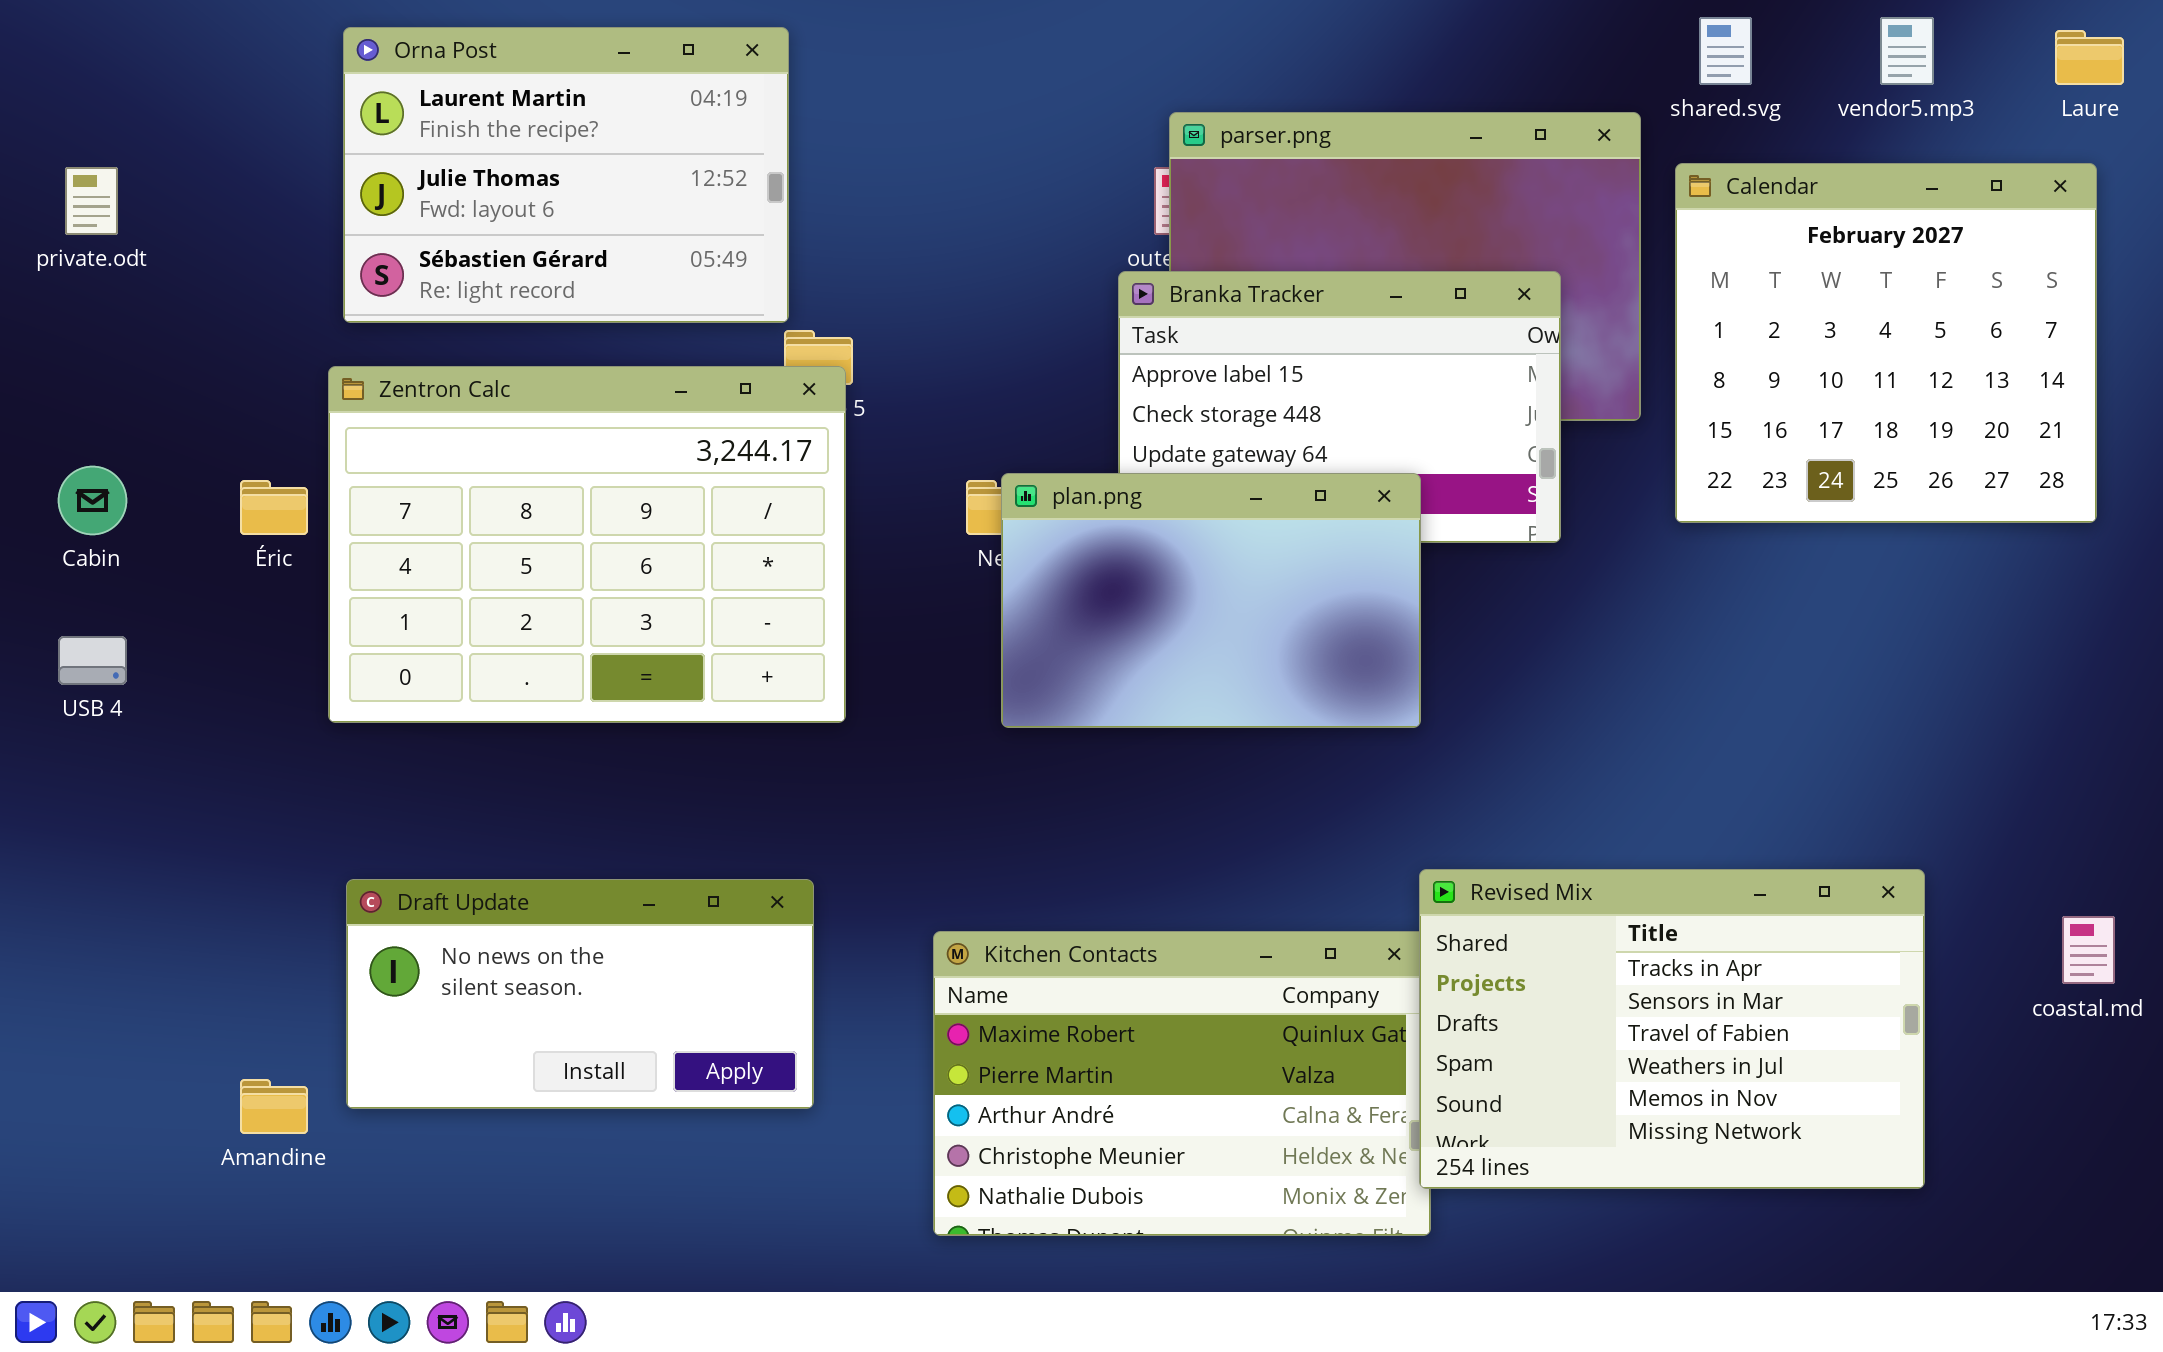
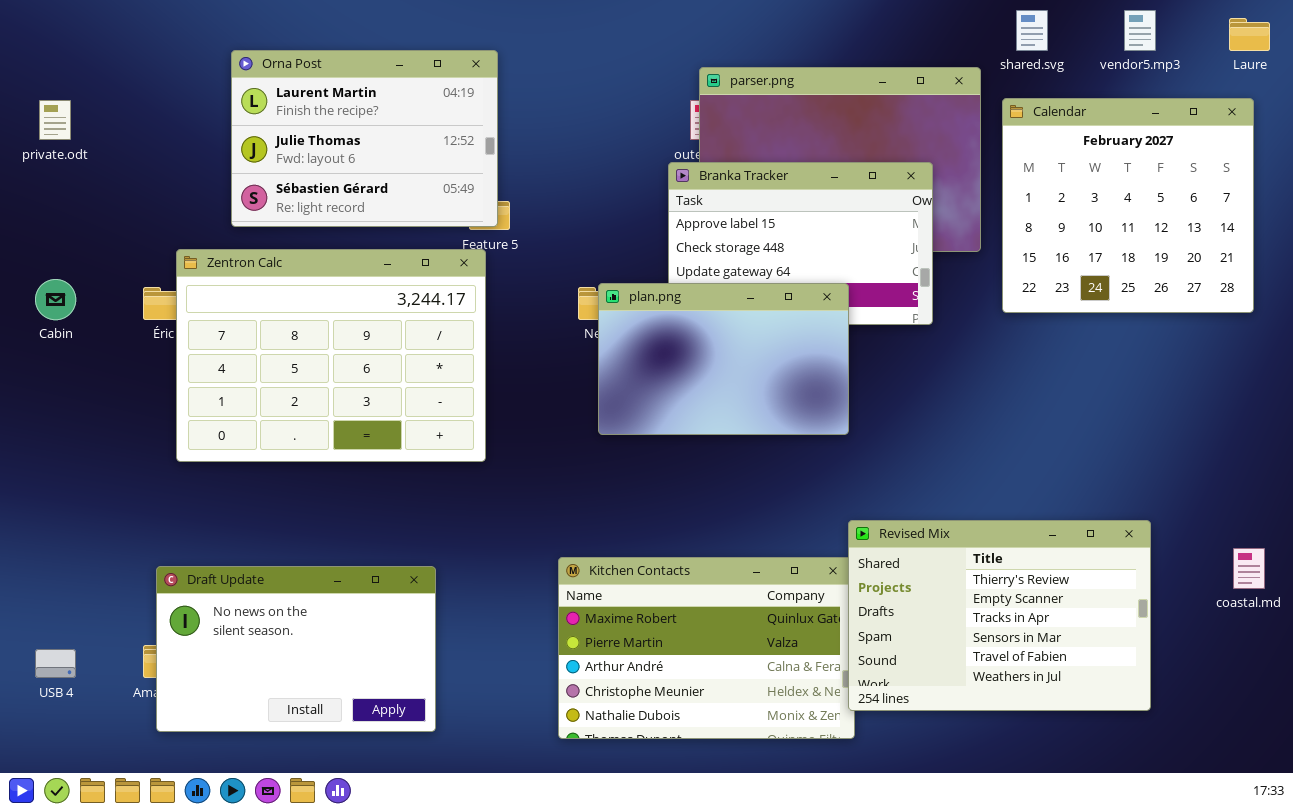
Orna Post: [343,27,789,323] -> [231,50,498,227], moved
Zentron Calc: [328,366,846,723] -> [176,249,486,462], moved
USB 4: [58,636,127,685] -> [35,649,76,678], moved
Revised Mix: [1419,869,1925,1189] -> [848,520,1151,711], scrolled up 2 rows
Draft Update: [346,879,814,1109] -> [156,566,436,732], moved, resized

